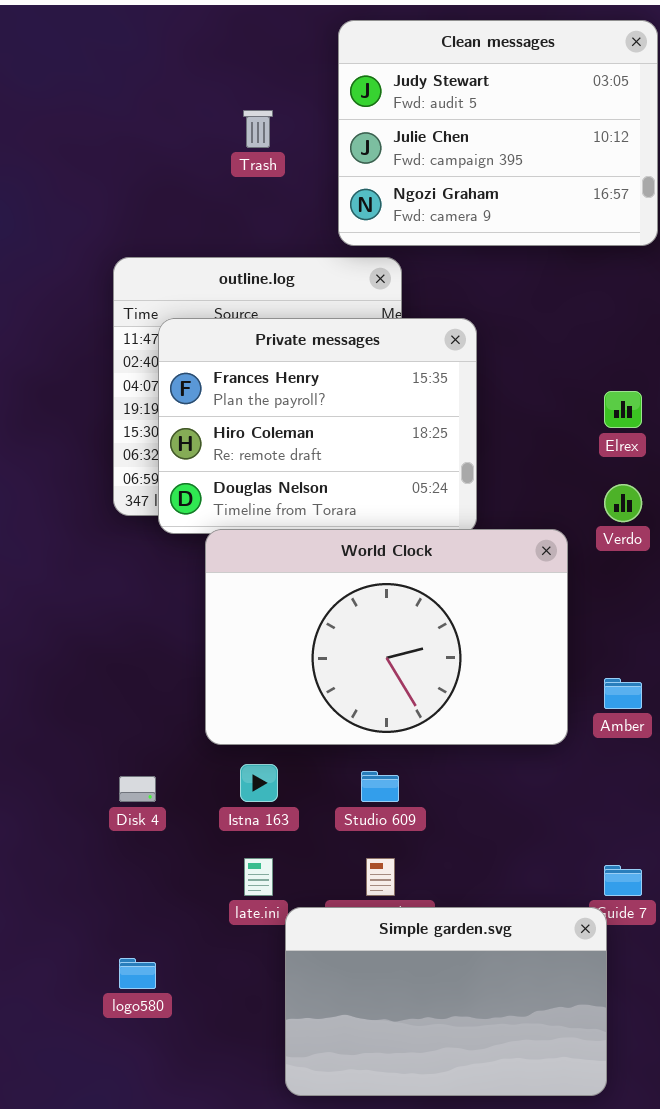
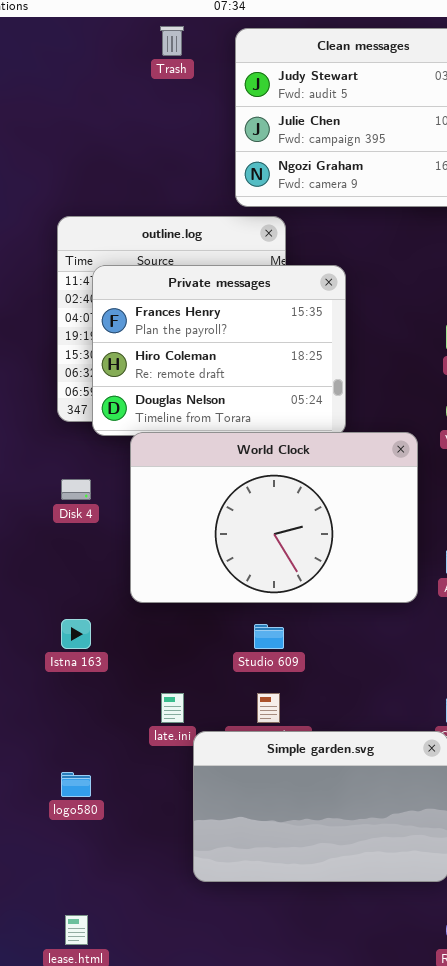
Trash: [243,110,273,148] -> [160,26,184,56], moved
Istna 163: [240,764,278,802] -> [61,619,91,649], moved
Disk 4: [119,776,156,802] -> [61,479,91,500], moved

